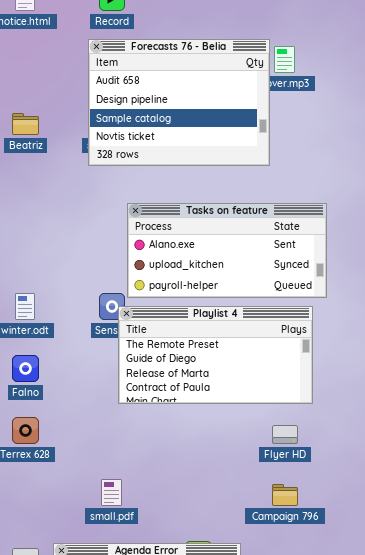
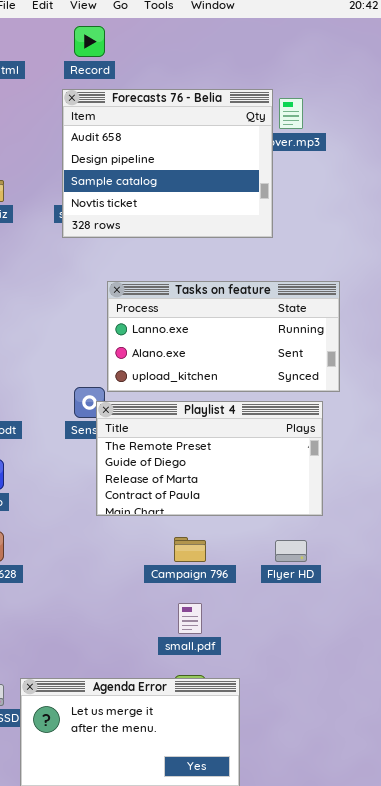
Tasks on feature: [127,203,327,298] -> [107,281,340,392], scrolled up 1 row
small.pdf: [101,479,122,506] -> [178,603,202,634], moved
Campaign 796: [272,484,298,506] -> [174,537,206,562], moved

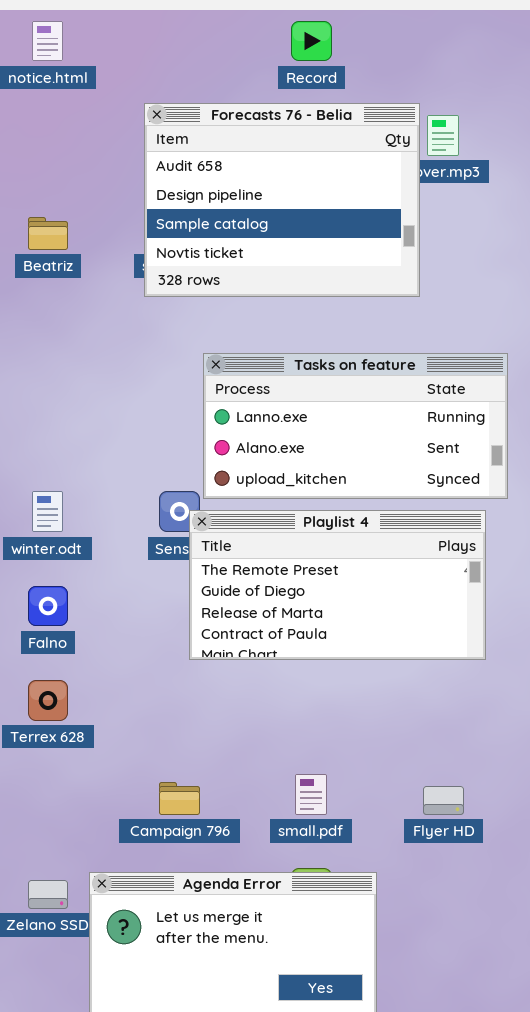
Record: [74,26,105,57] -> [291,21,332,61], moved
Campaign 796: [174,537,206,562] -> [159,782,200,815], moved
Flyer HD: [275,540,307,562] -> [423,786,464,815], moved

